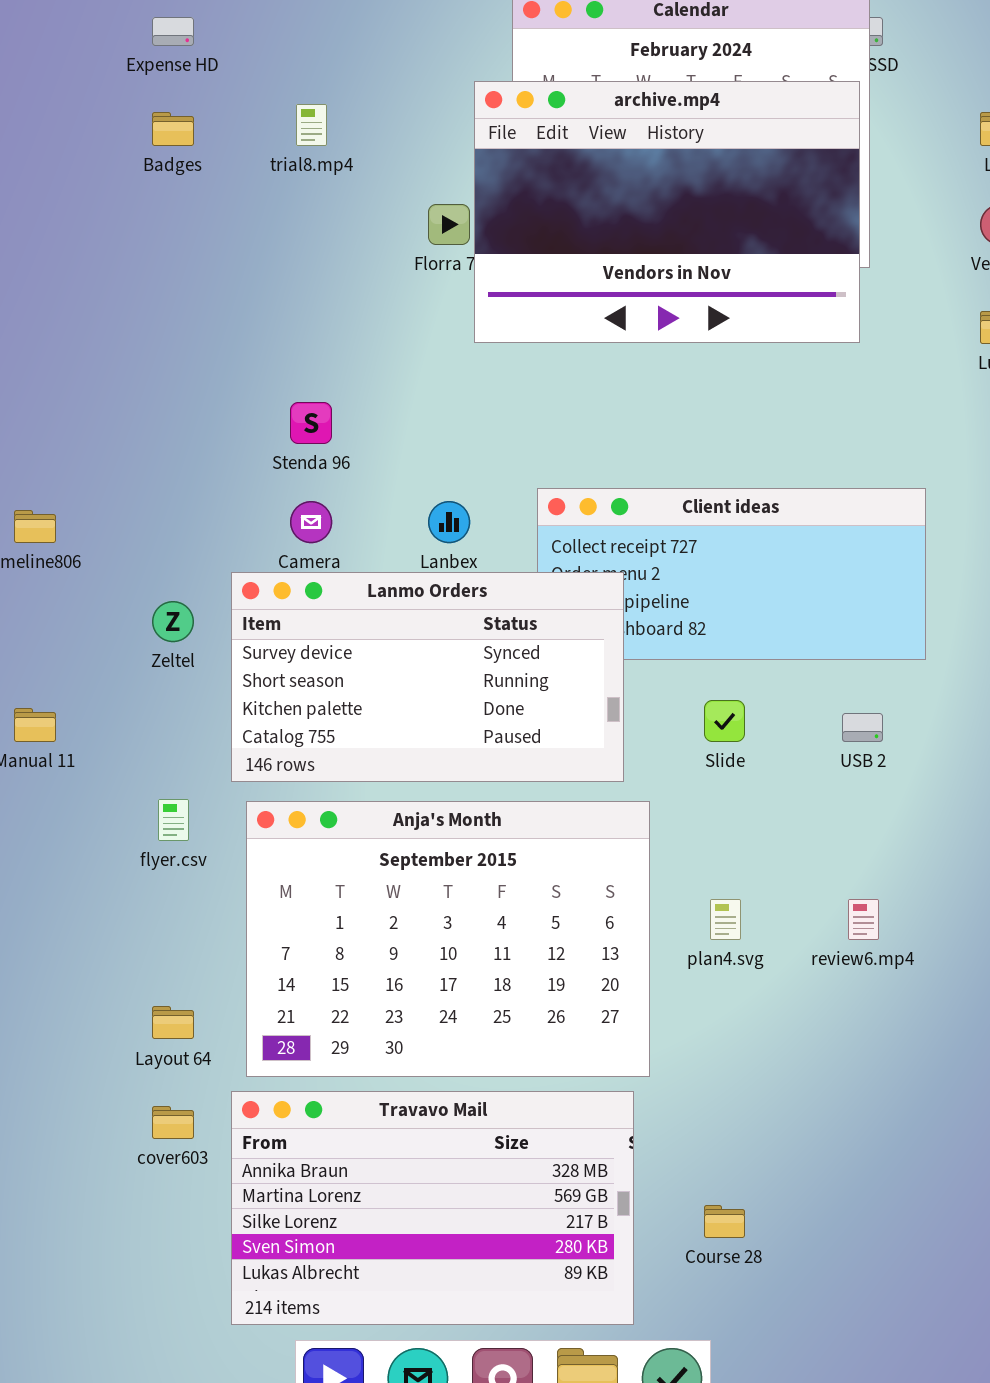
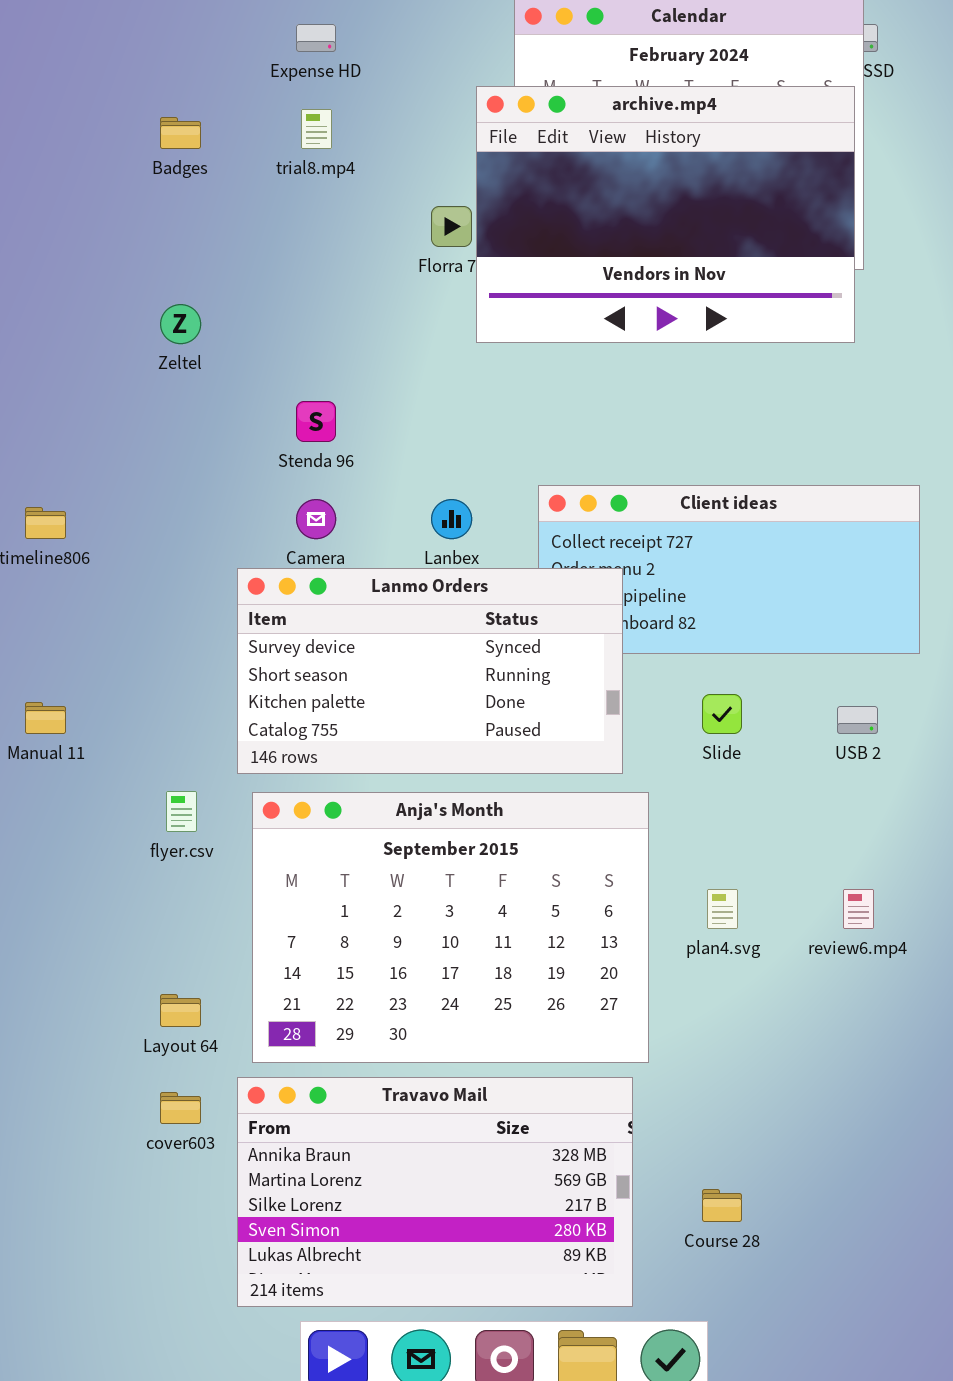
Expense HD: [152,17,194,46] -> [296,24,336,52], moved
Zeltel: [152,601,194,642] -> [160,304,201,344], moved

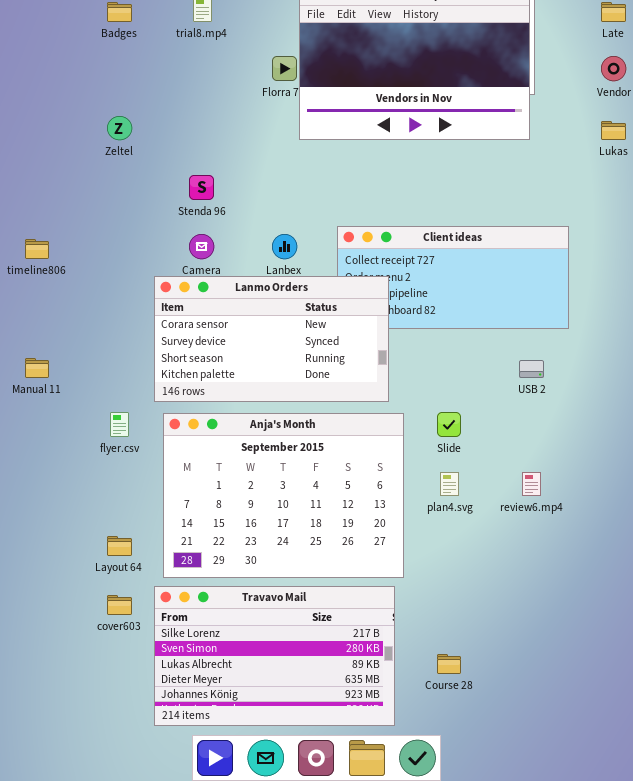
Lanmo Orders: [237,568,623,774] -> [154,276,389,402], scrolled up 1 row
Slide: [702,694,742,734] -> [437,412,461,437], moved
Travavo Mail: [237,1077,633,1307] -> [154,586,395,726], scrolled down 2 rows

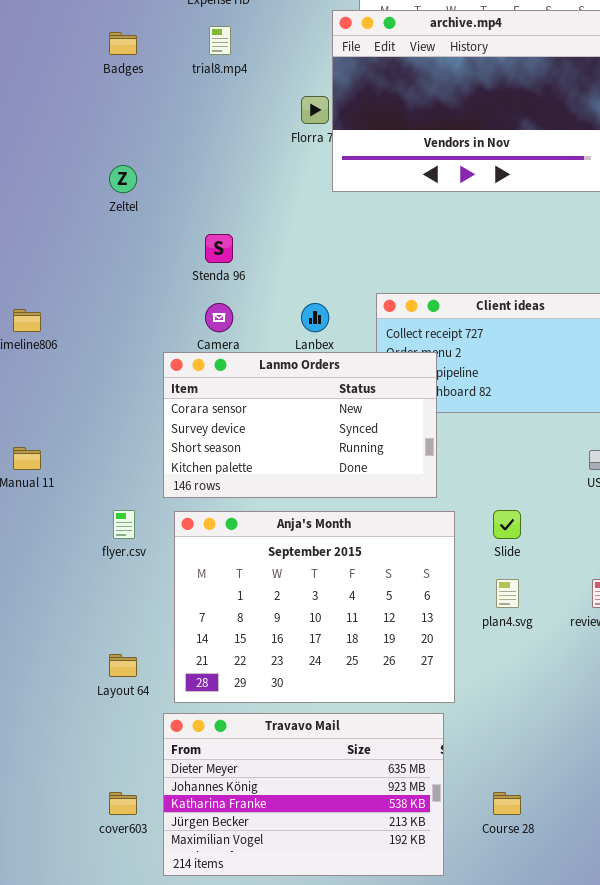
Travavo Mail: [154,586,395,726] -> [163,713,444,876], scrolled down 3 rows
cover603: [107,595,132,615] -> [109,792,137,815], moved

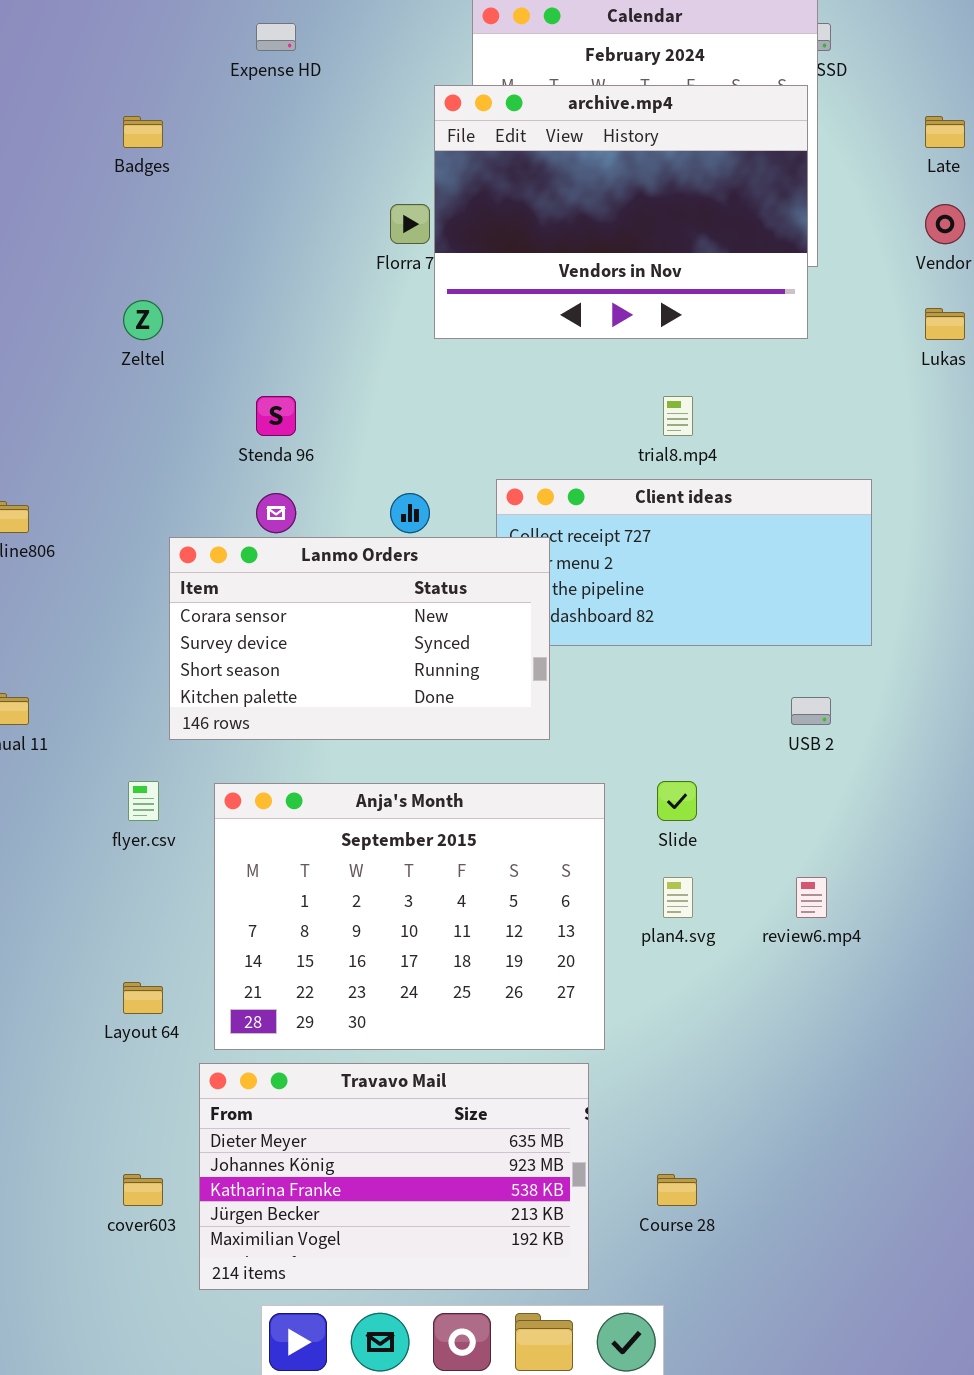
trial8.mp4: [209,26,231,55] -> [663,396,693,436], moved
Lanmo Orders: [163,352,437,498] -> [169,537,550,740], moved

